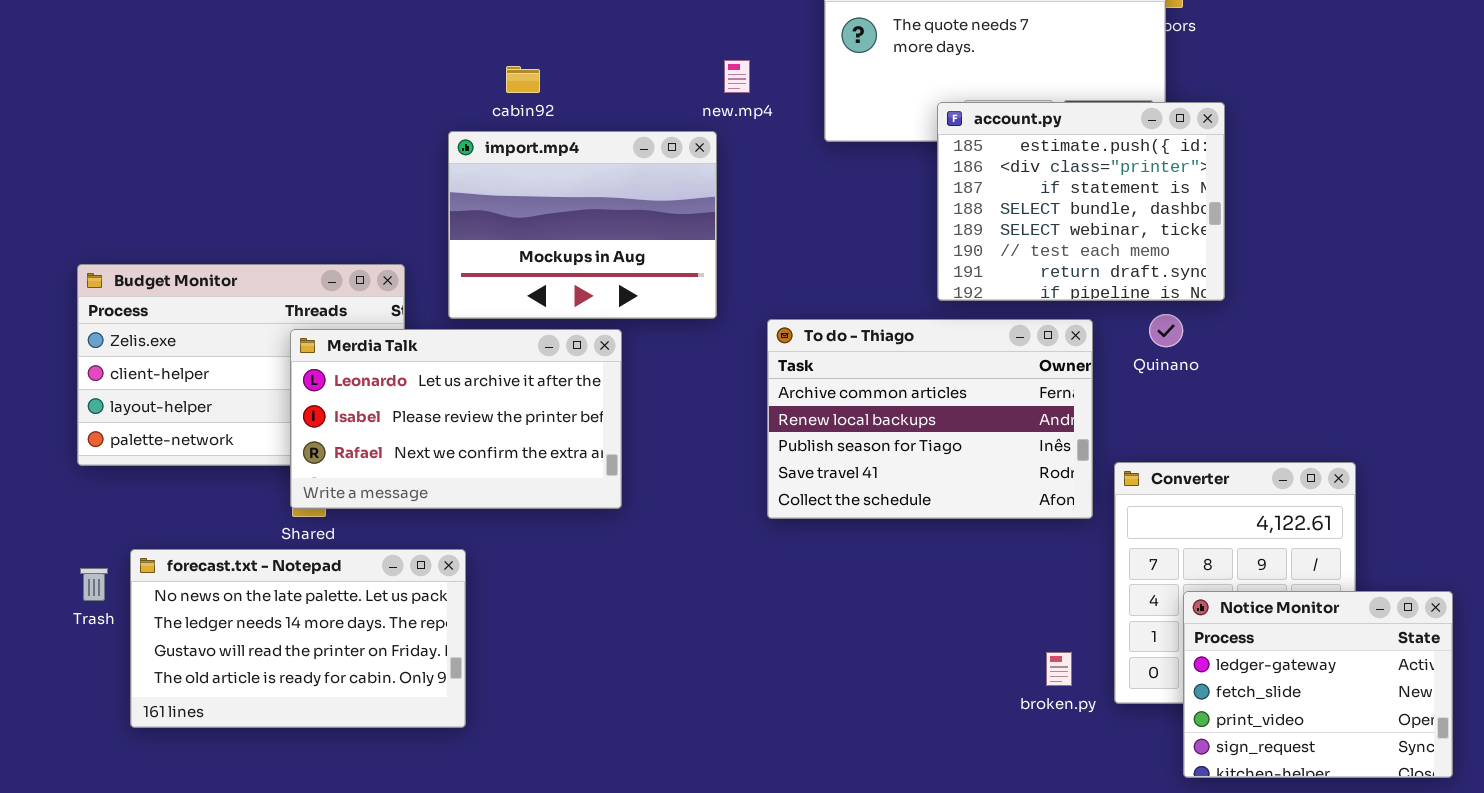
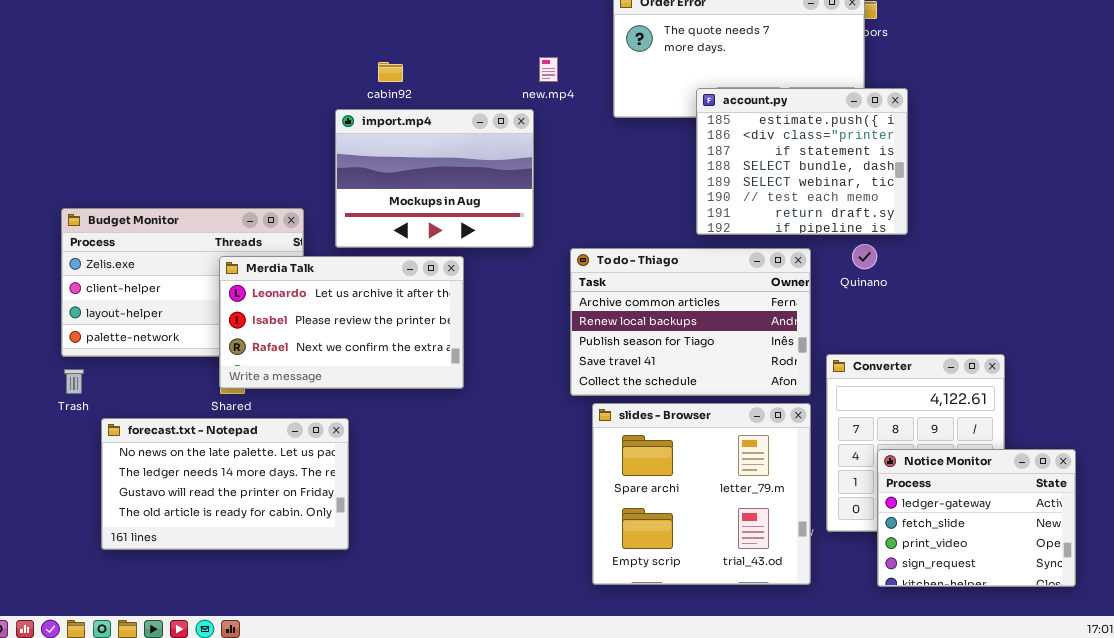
slides - Browser: none -> [592,403,811,585], opened
Trash: [80,568,108,601] -> [64,369,84,394], moved

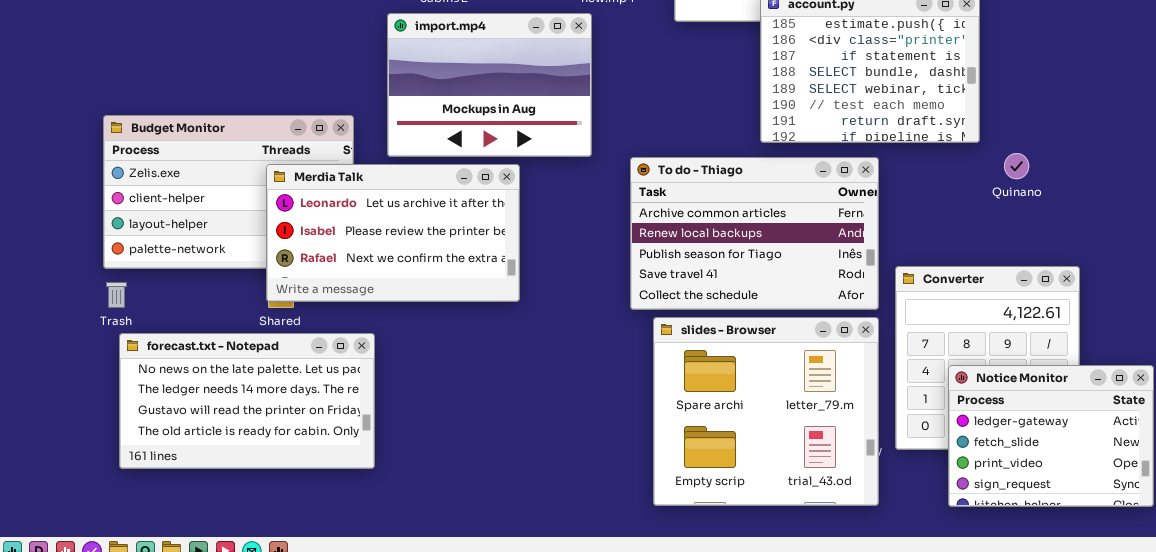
Quinano: [852,244,877,269] -> [1004,153,1029,179], moved
forecast.txt - Notepad: [101,418,349,550] -> [119,333,375,469], moved

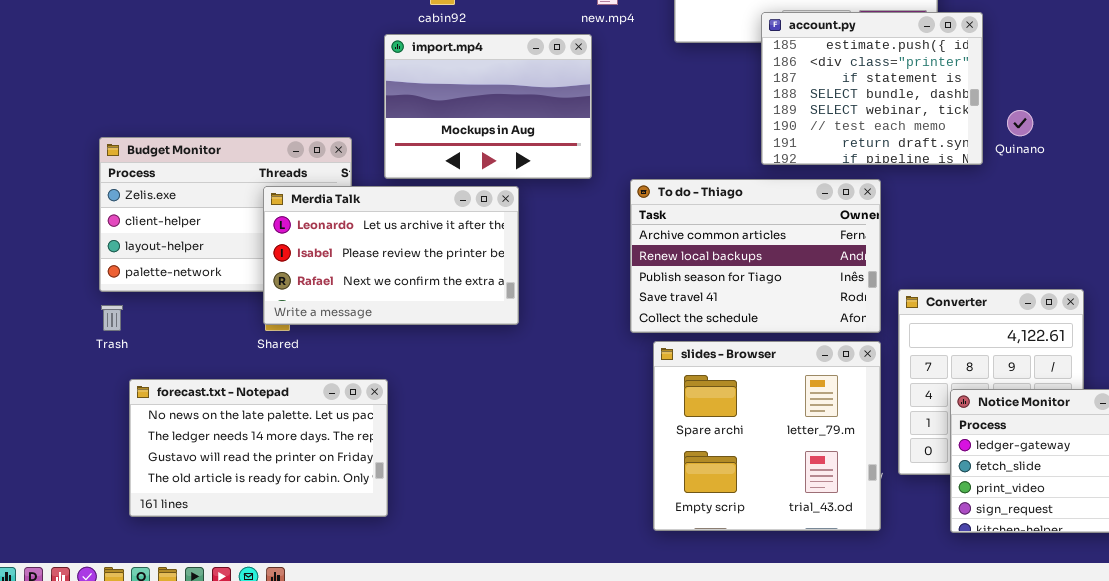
Quinano: [1004,153,1029,179] -> [1007,110,1033,136], moved
forecast.txt - Notepad: [119,333,375,469] -> [129,379,388,517], moved

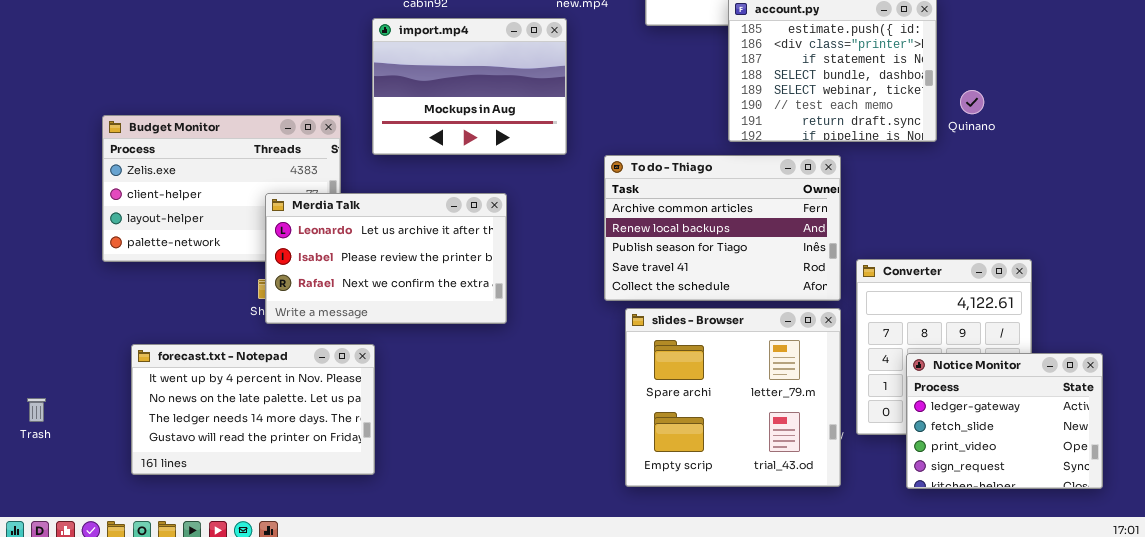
Merdia Talk: [263,186,519,325] -> [265,193,507,324], moved
Trash: [101,305,123,331] -> [27,398,46,422], moved
forecast.txt - Notepad: [129,379,388,517] -> [131,344,375,475], scrolled up 1 row

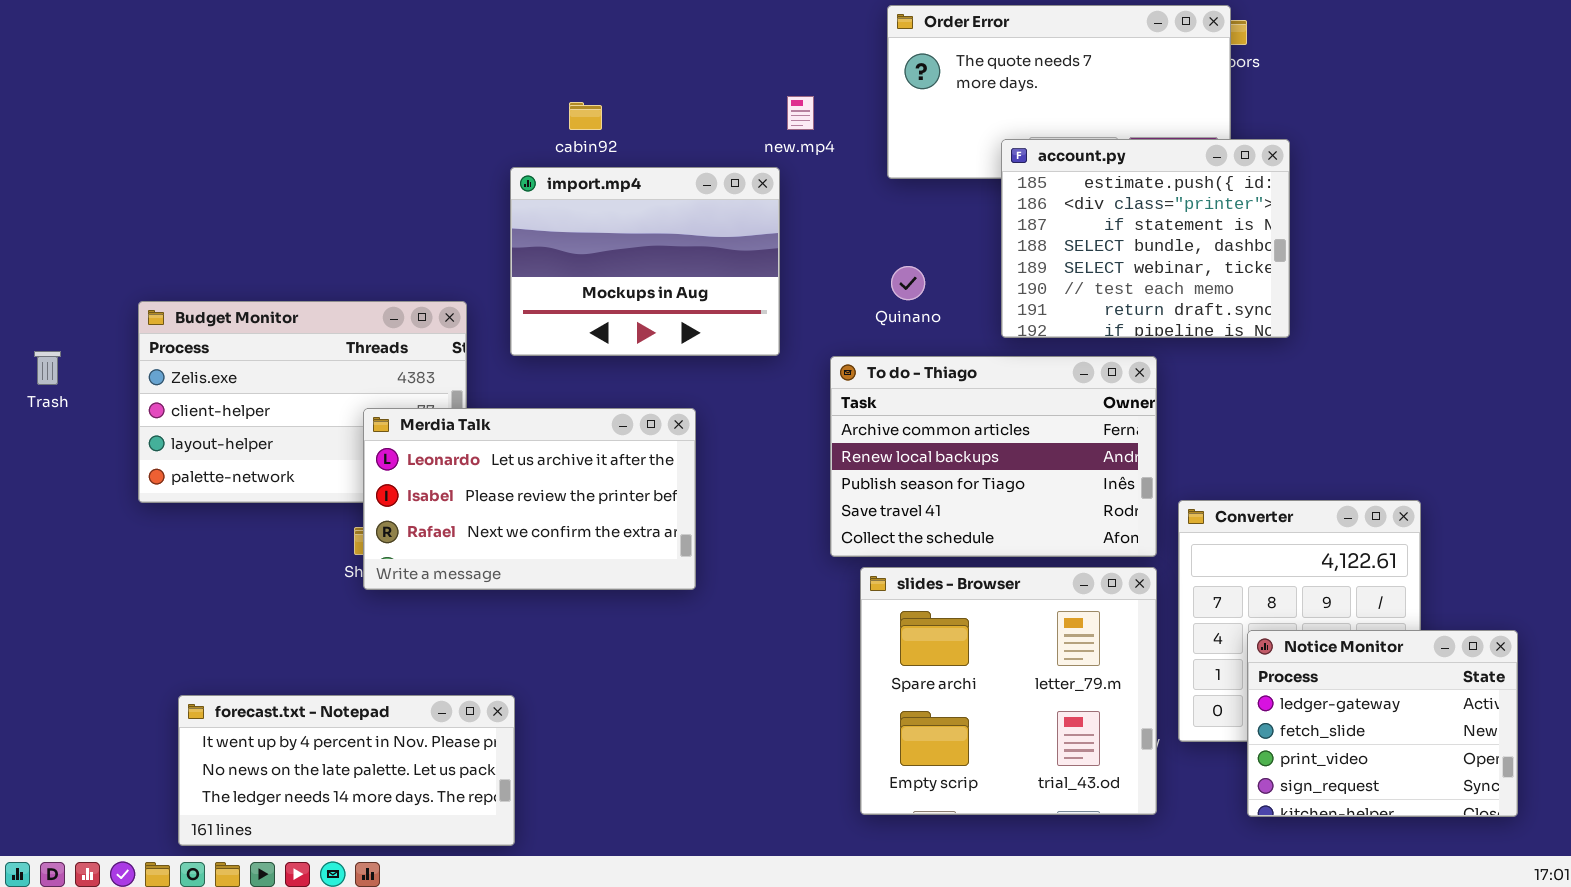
Quinano: [960,90,984,114] -> [891,266,925,300], moved
forecast.txt - Notepad: [131,344,375,475] -> [178,695,515,846], moved, resized
Trash: [27,398,46,422] -> [34,351,61,385], moved

